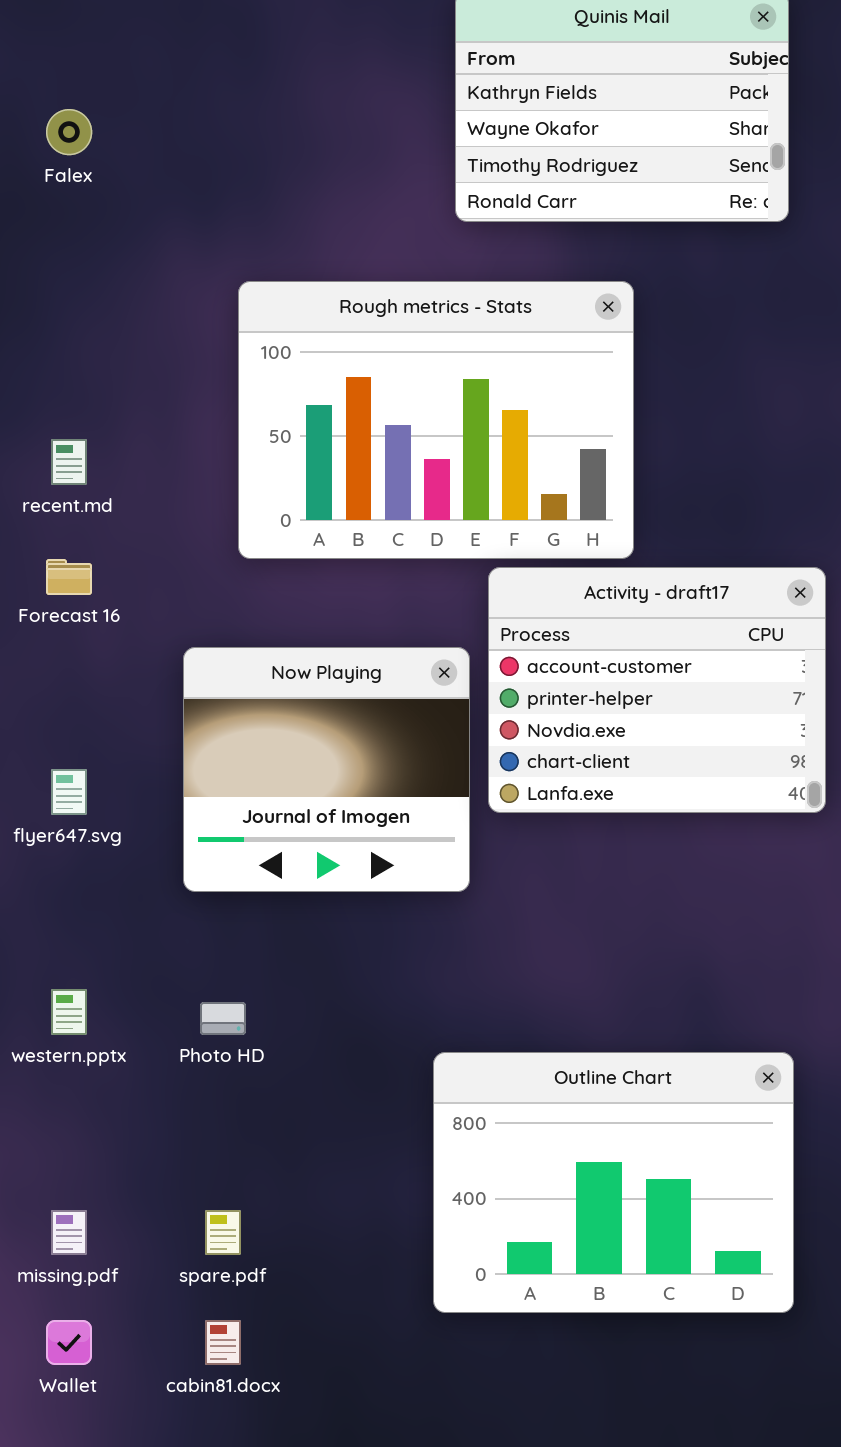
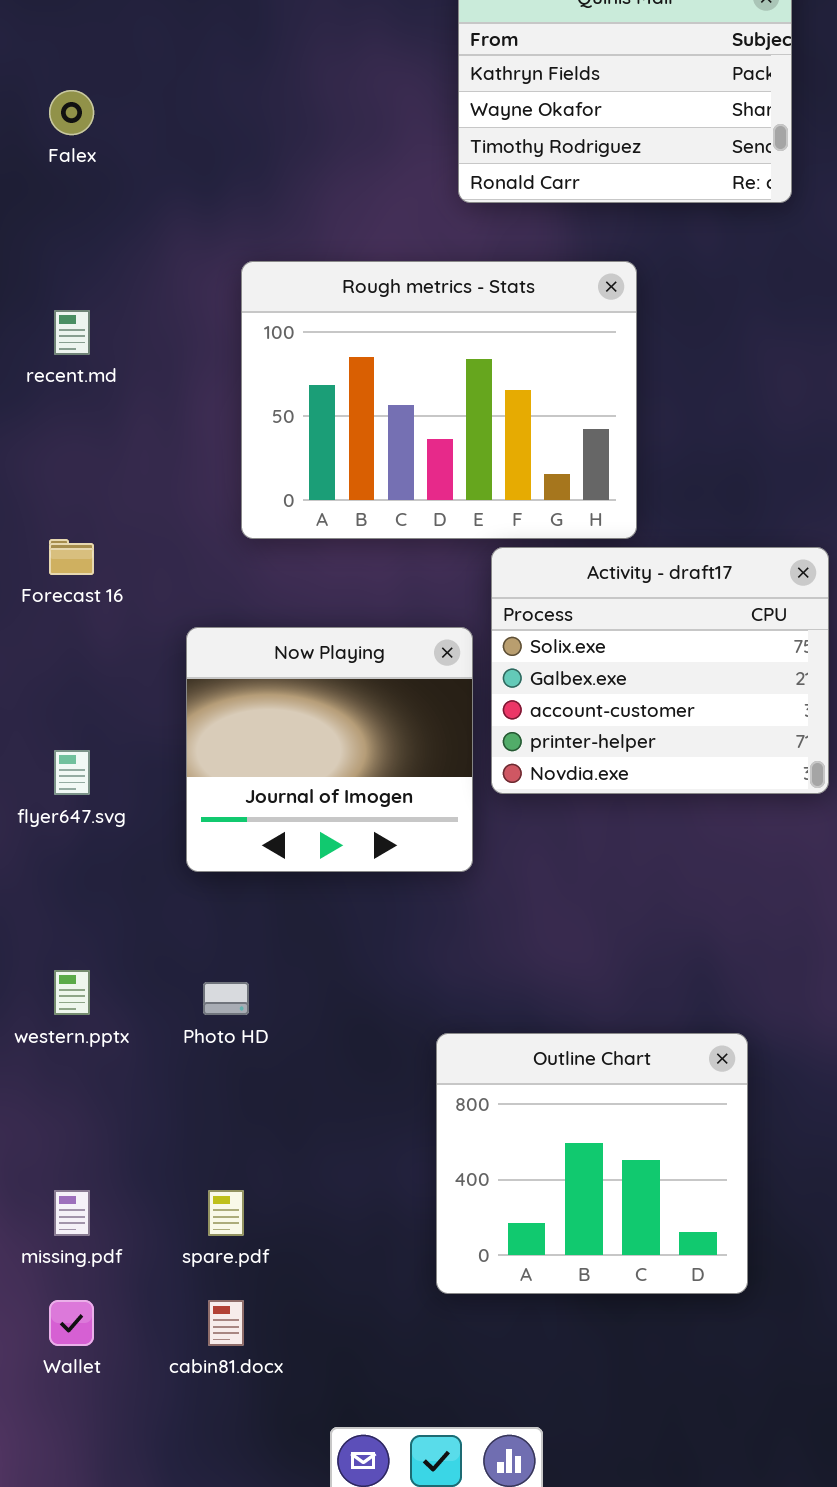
recent.md: [51,439,87,485] -> [54,310,90,355], moved
Activity - draft17: [488,567,826,813] -> [491,547,829,794], scrolled up 2 rows
Outline Chart: [433,1052,794,1313] -> [436,1033,748,1294], resized

